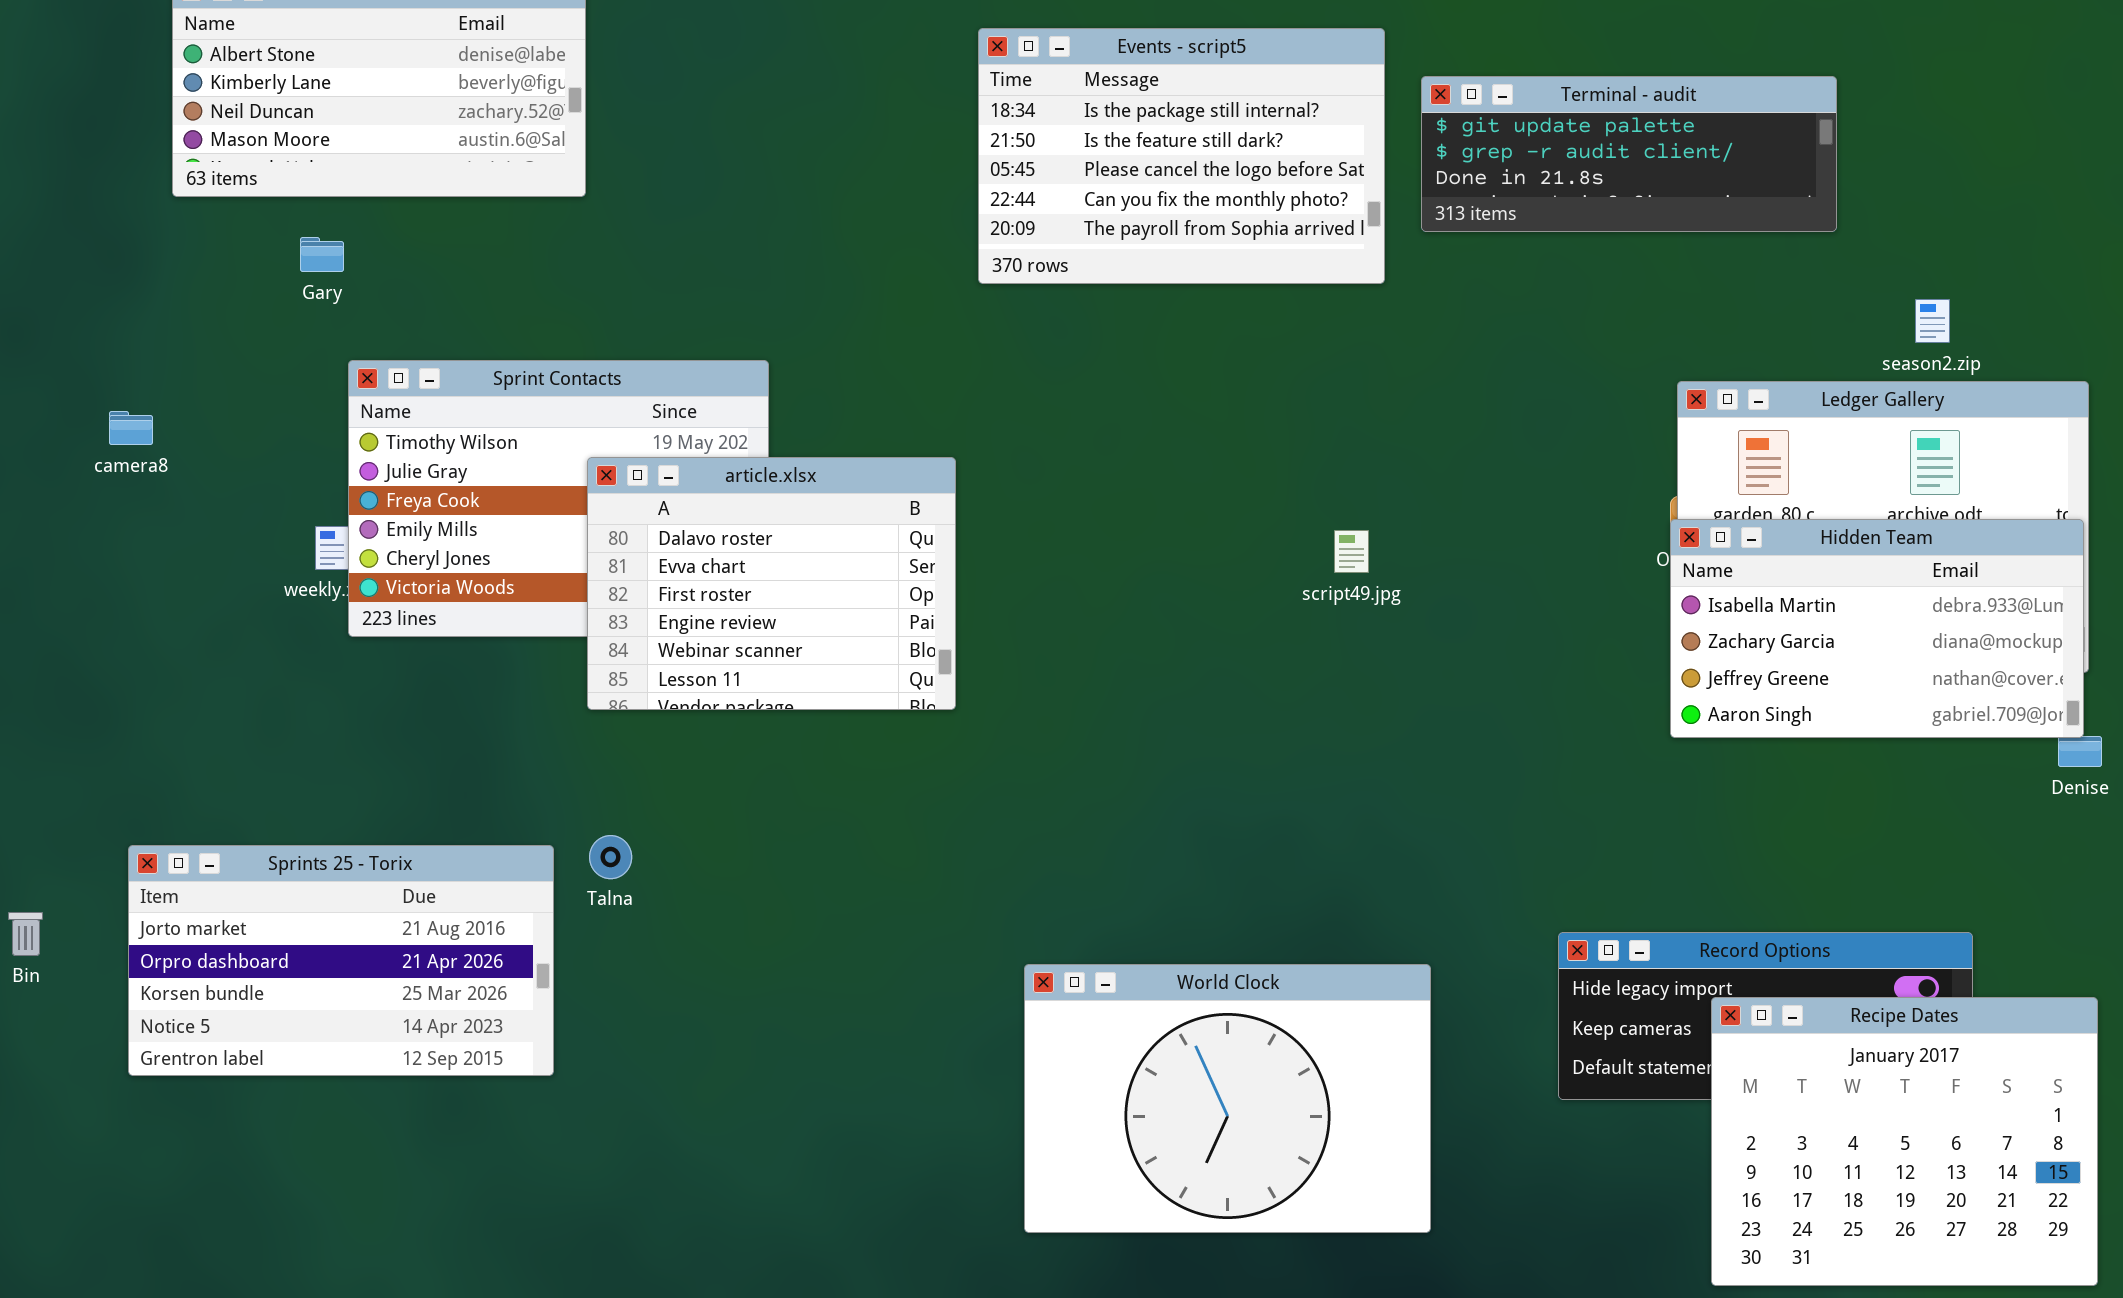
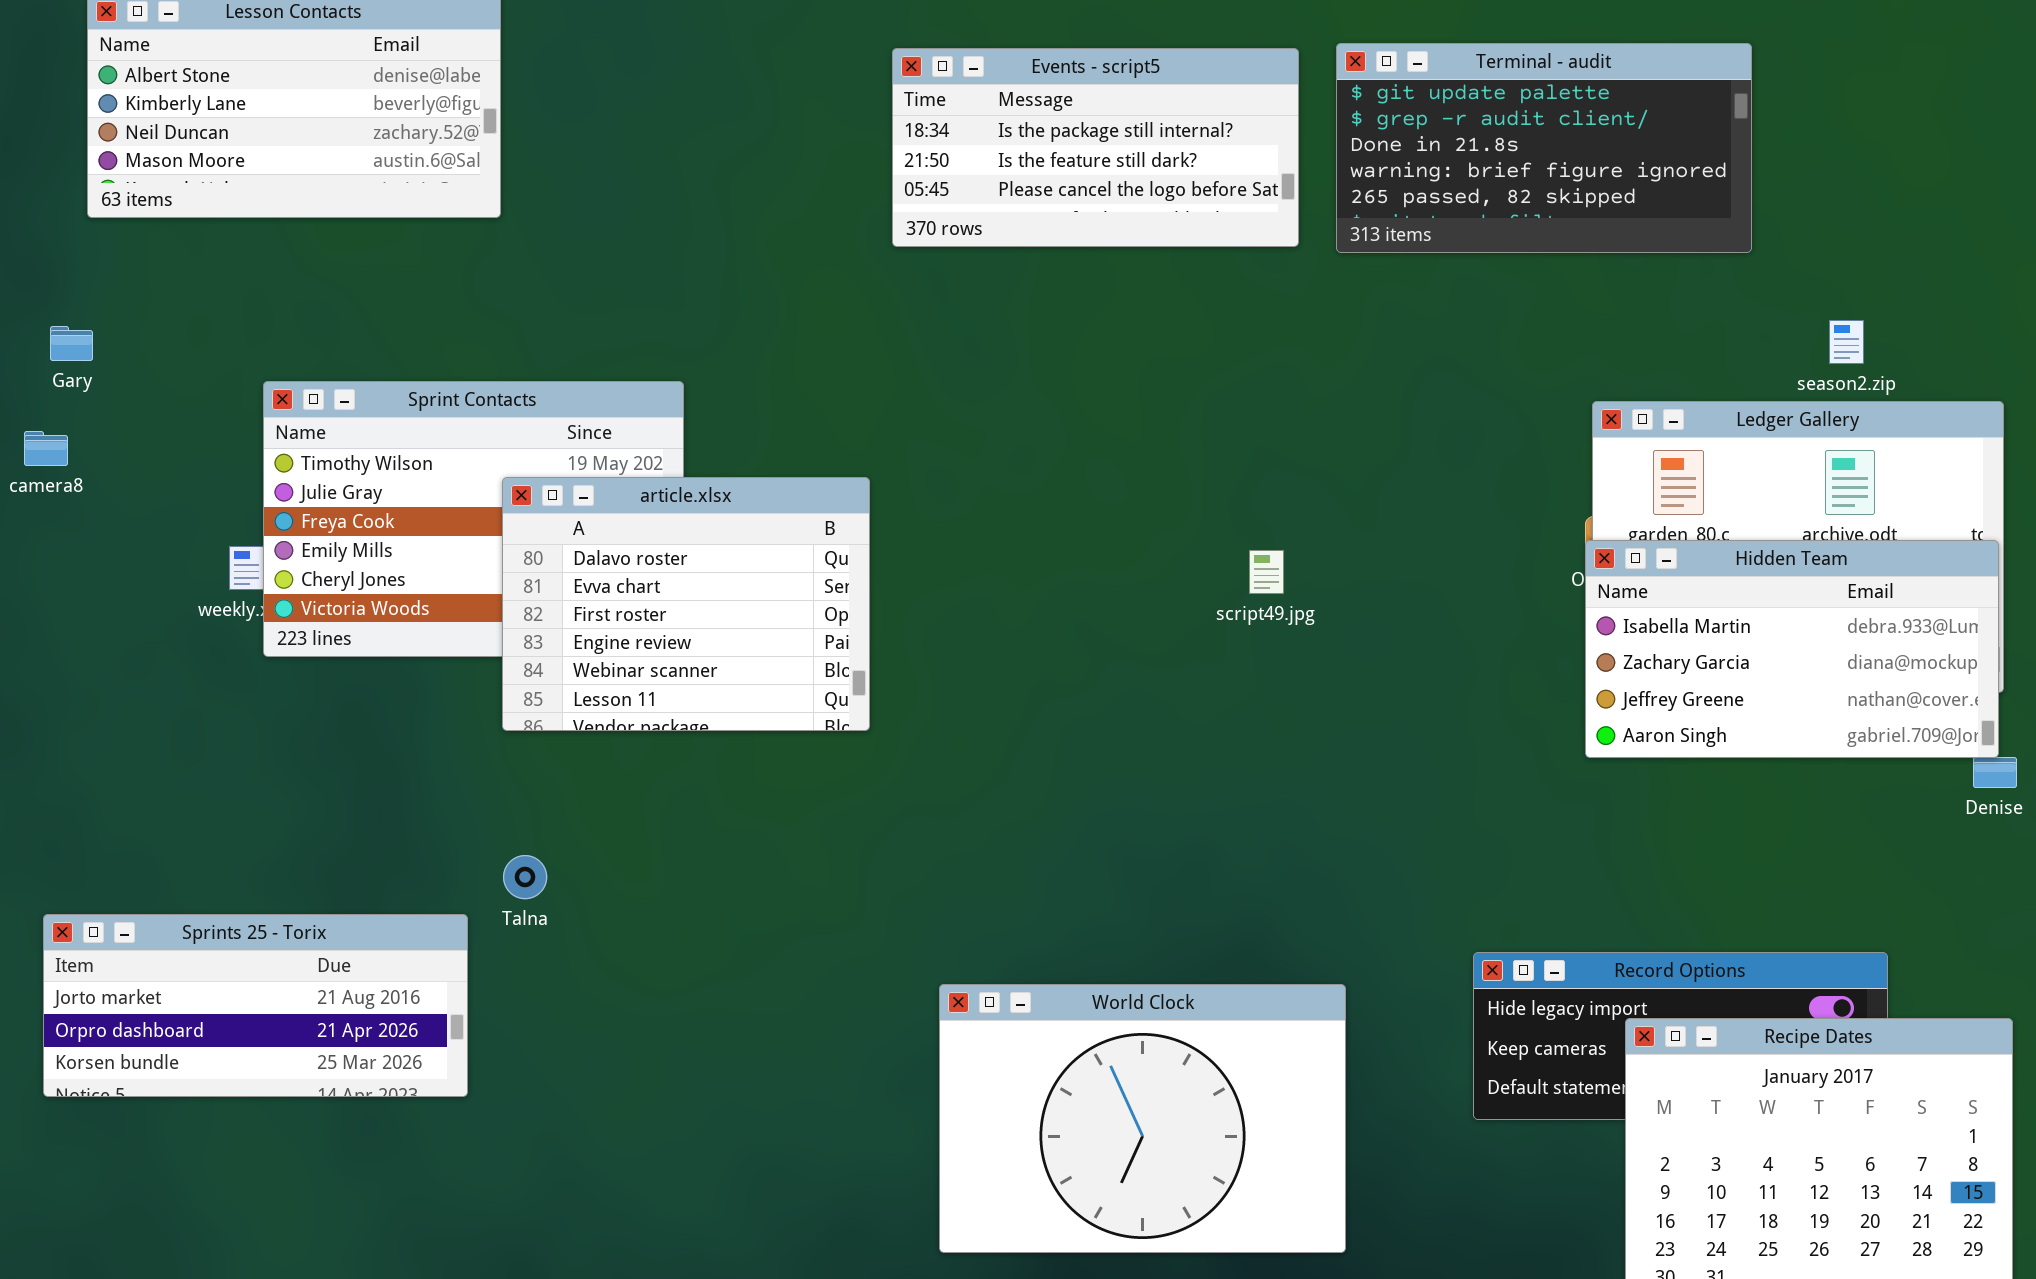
Events - script5: [978,28,1385,284] -> [892,48,1299,247], resized
Terminal - audit: [1421,76,1837,232] -> [1336,43,1752,253], resized
Gary: [300,237,344,272] -> [50,326,93,361], moved
Sprints 25 - Torix: [128,845,554,1076] -> [43,914,468,1097], resized

